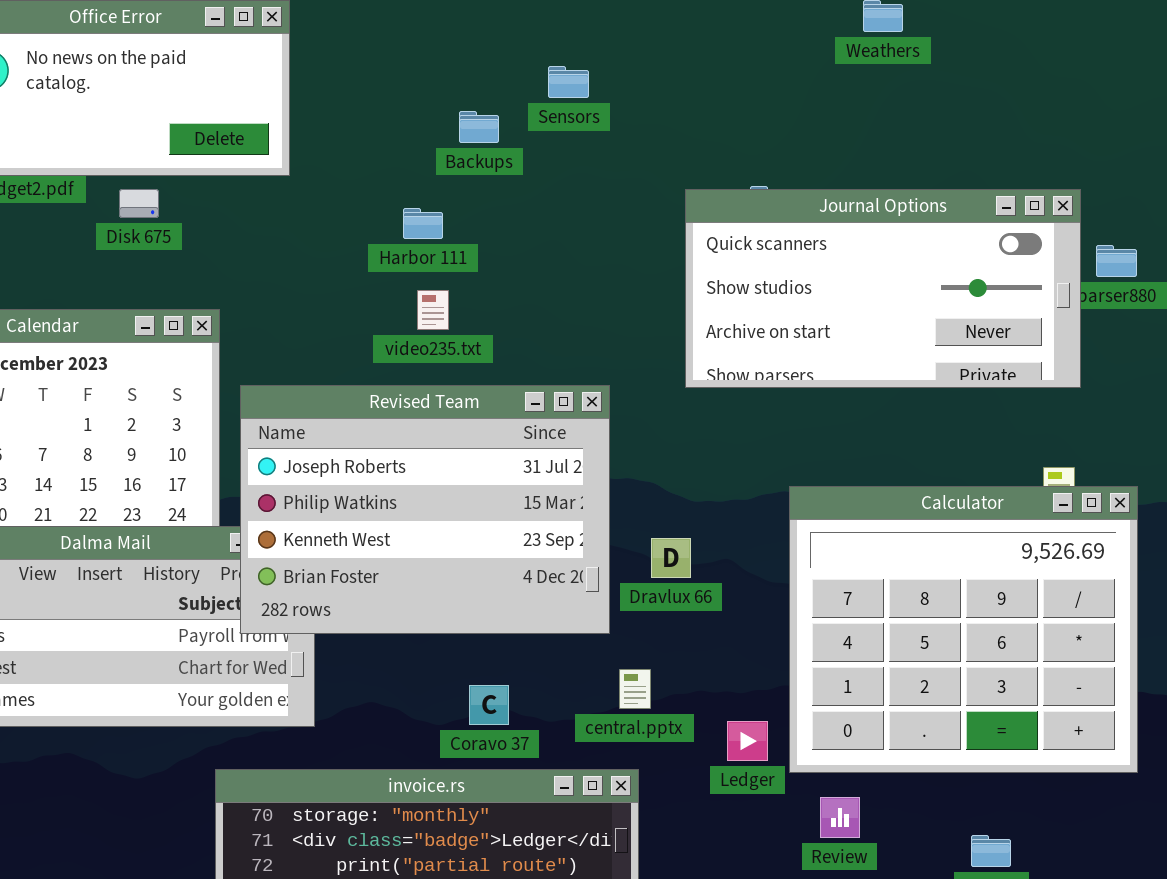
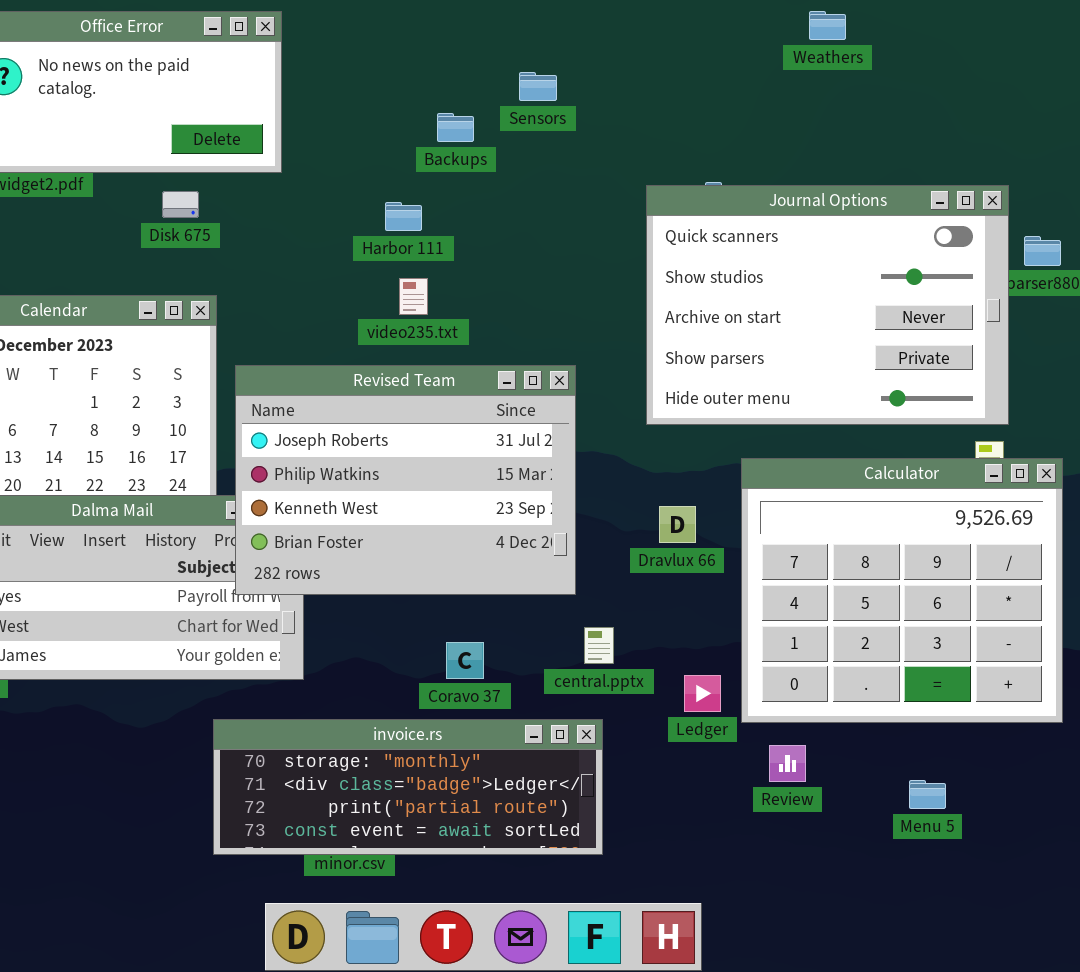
Disk 675: [119,189,159,218] -> [162,191,199,218], moved
Journal Options: [685,189,1081,388] -> [646,185,1009,425], resized
Dravlux 66: [651,538,691,578] -> [659,506,696,543], moved

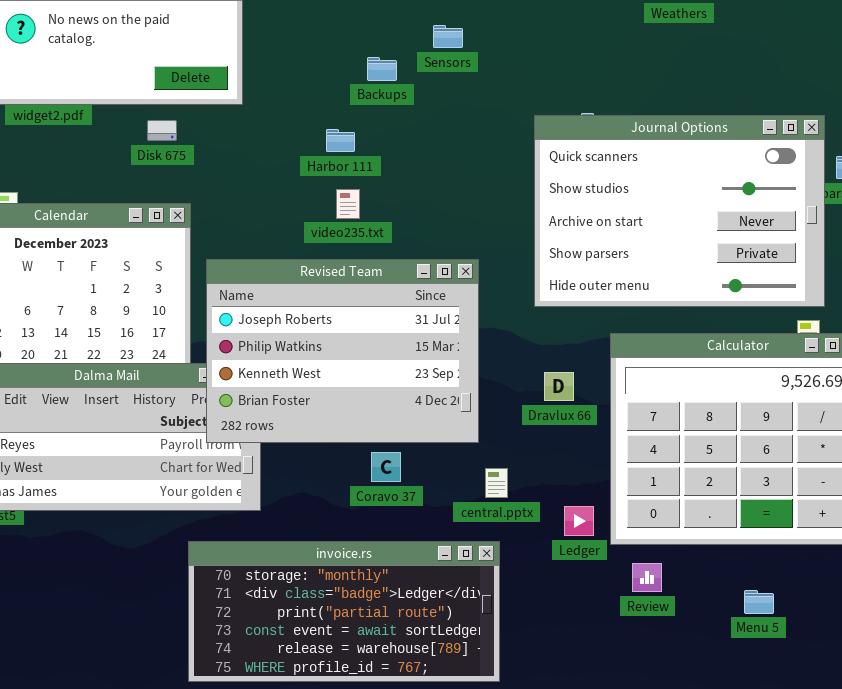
Coravo 37: [446,642,484,679] -> [371,452,401,482], moved
invoice.rs: [213,719,603,855] -> [188,541,500,682], resized

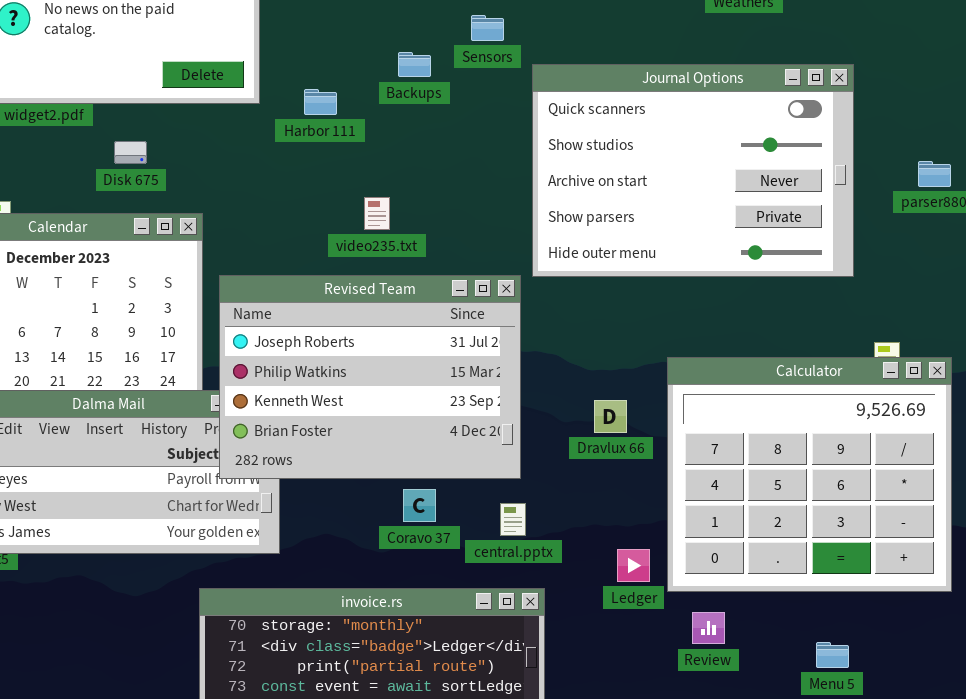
Journal Options: [534,115,825,307] -> [532,64,854,277], moved
Disk 675: [147,120,177,141] -> [114,141,147,164], moved
Harbor 111: [326,129,355,152] -> [304,89,337,115], moved
central.pptx: [485,468,508,498] -> [500,503,526,536], moved

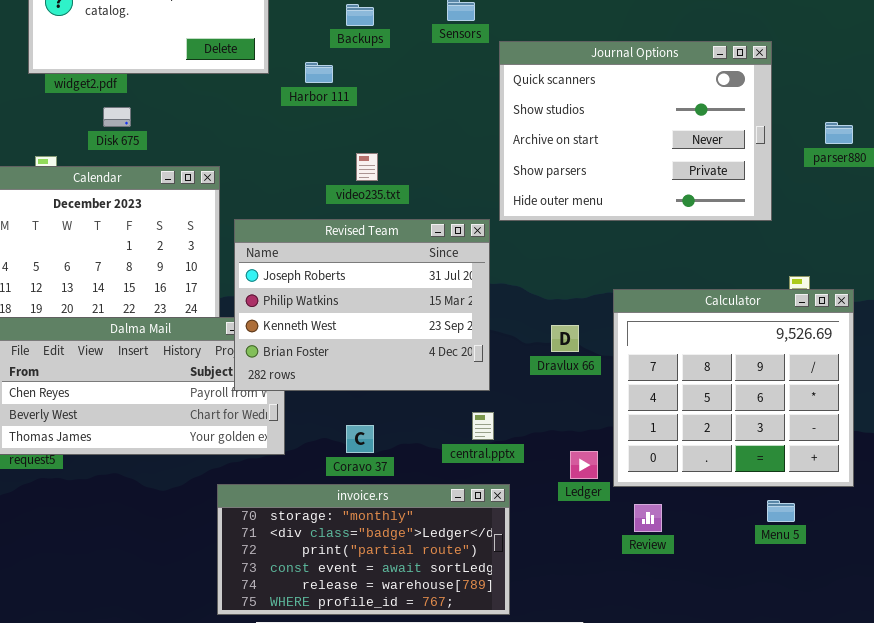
Backups: [398,52,431,77] -> [346,4,374,26], moved
Disk 675: [114,141,147,164] -> [103,107,131,127], moved
Coravo 37: [403,489,436,522] -> [346,425,374,453], moved
Menu 5: [816,642,849,668] -> [767,500,795,522], moved

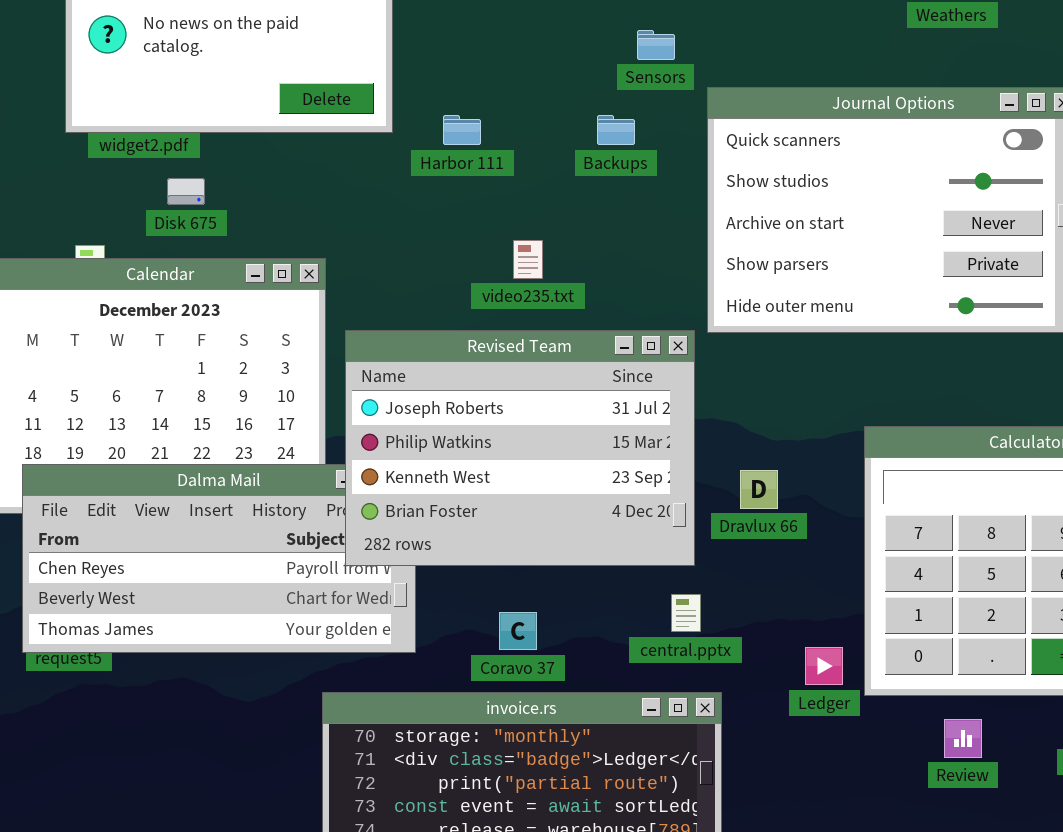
Backups: [346,4,374,26] -> [597,115,635,145], moved
Dravlux 66: [551,325,579,352] -> [740,470,778,509], moved
Review: [634,504,662,532] -> [944,719,982,758], moved

